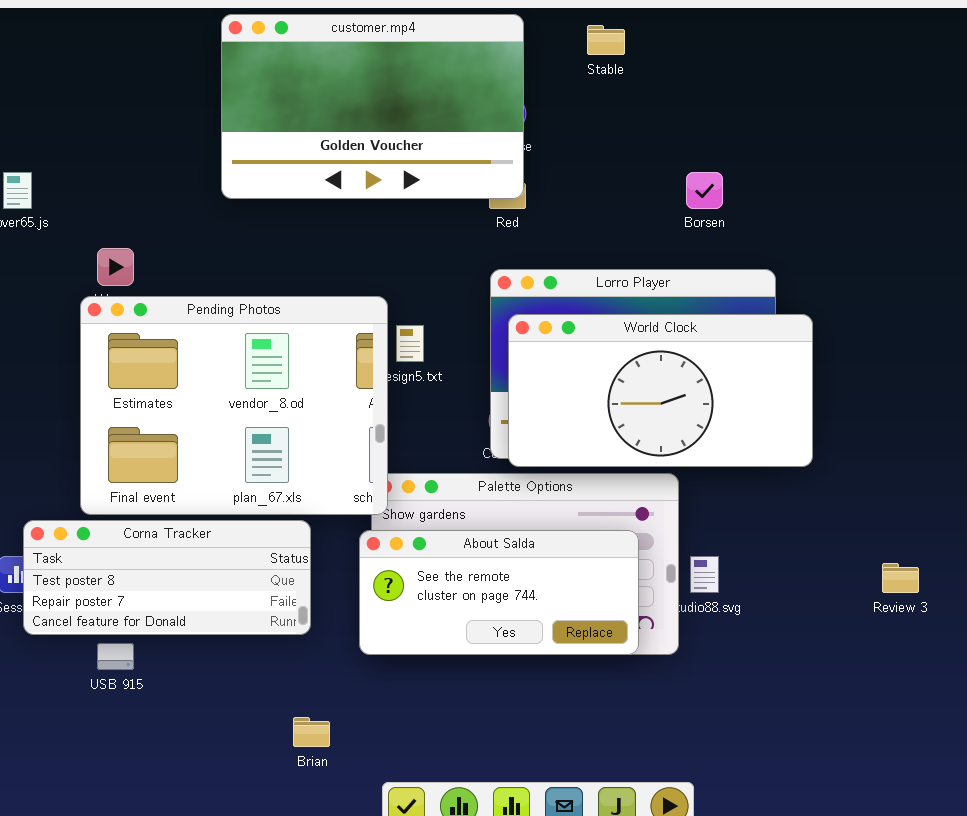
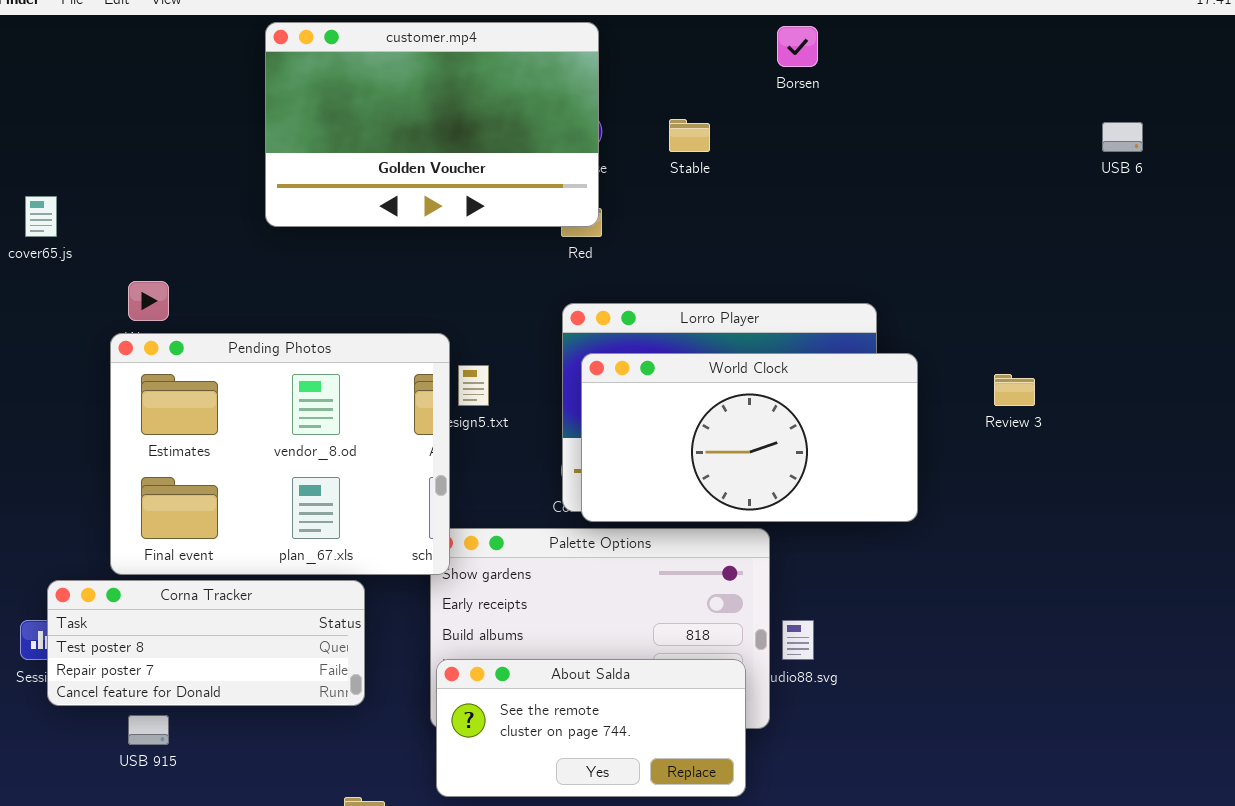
Stable: [587,25,625,55] -> [669,119,710,152], moved
Borsen: [686,172,723,209] -> [777,26,818,67], moved
About Salda: [359,530,639,655] -> [436,659,746,797], moved
Review 3: [882,563,919,593] -> [994,374,1035,406], moved

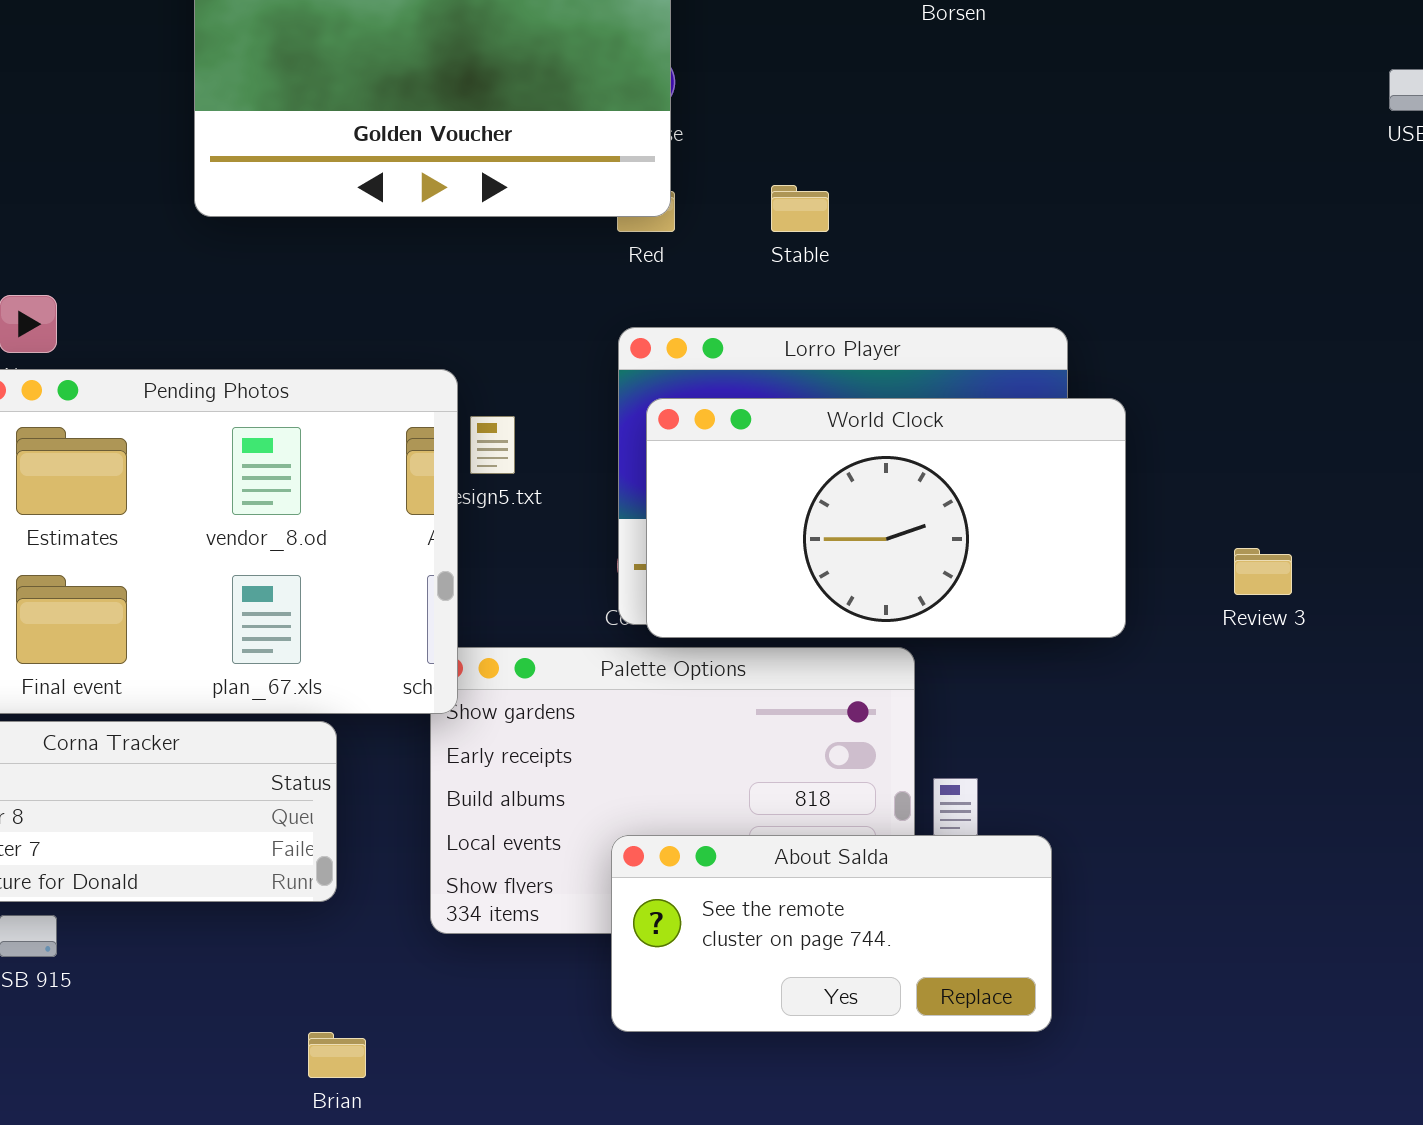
Stable: [669,119,710,152] -> [771,185,829,232], moved
Review 3: [994,374,1035,406] -> [1234,548,1292,595], moved
About Salda: [436,659,746,797] -> [611,835,1052,1032], moved

